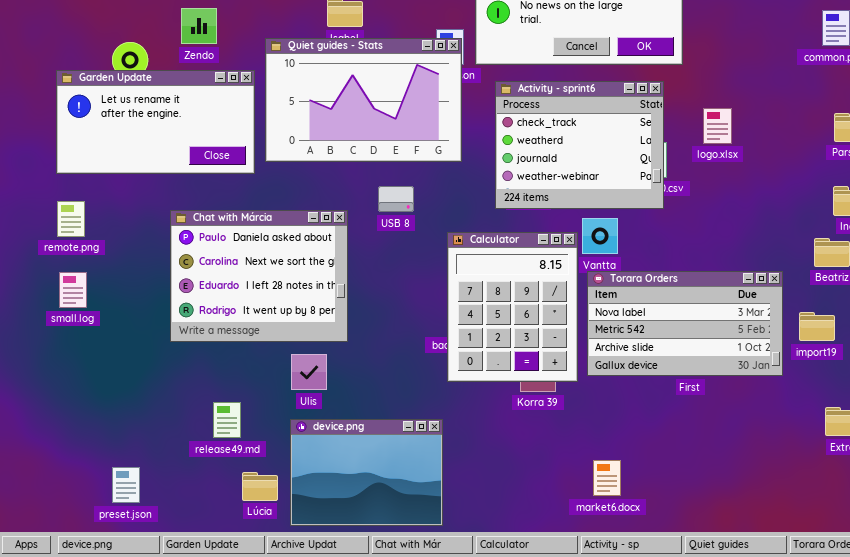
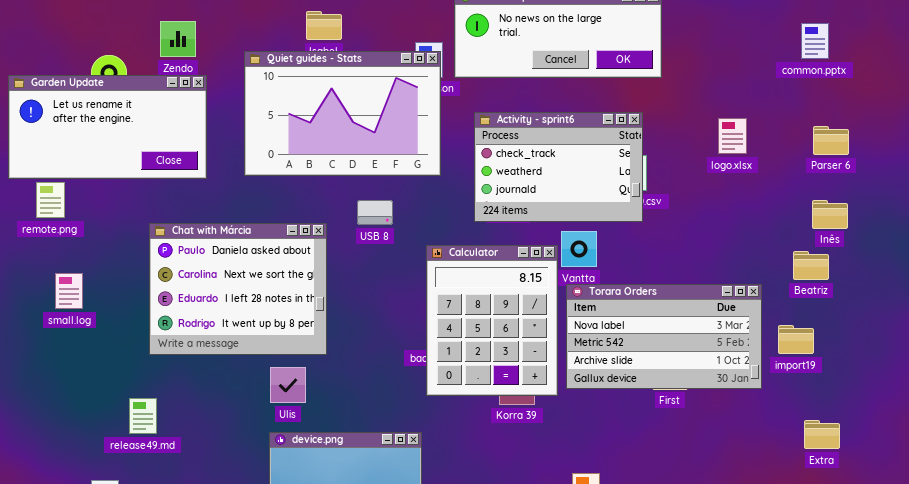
Garden Update: [56,70,255,174] -> [8,75,207,179], moved
Activity - sprint6: [495,81,664,209] -> [474,112,643,222], resized
logo.xlsx: [703,108,732,144] -> [718,118,747,154], moved
remote.png: [57,201,85,237] -> [36,182,65,218], moved
small.log: [59,272,87,308] -> [55,273,83,309], moved
release49.md: [213,402,241,438] -> [129,398,157,434], moved

